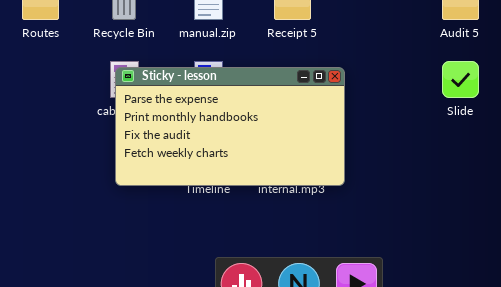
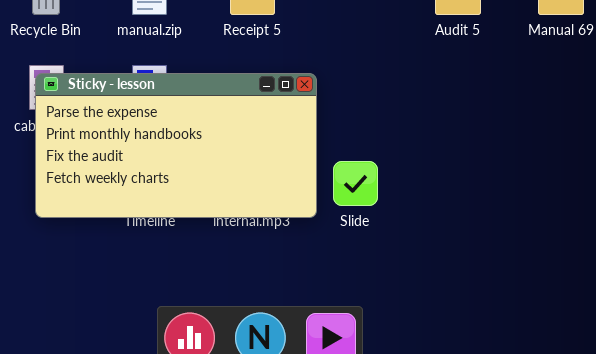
Slide: [442,61,479,98] -> [333,161,378,206], moved

